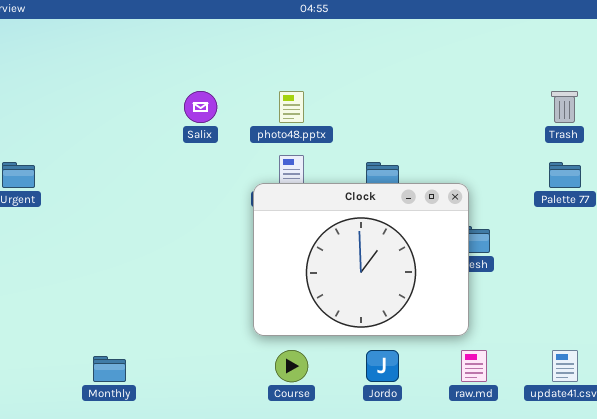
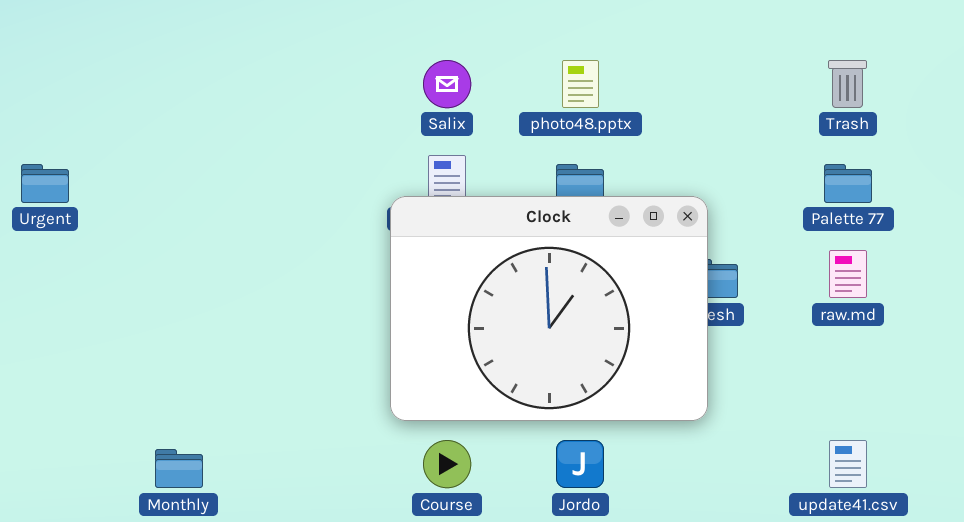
Salix: [184,91,217,123] -> [423,60,471,108], moved
photo48.pptx: [279,91,304,123] -> [562,60,599,108], moved
raw.md: [461,350,487,382] -> [829,250,867,298], moved

